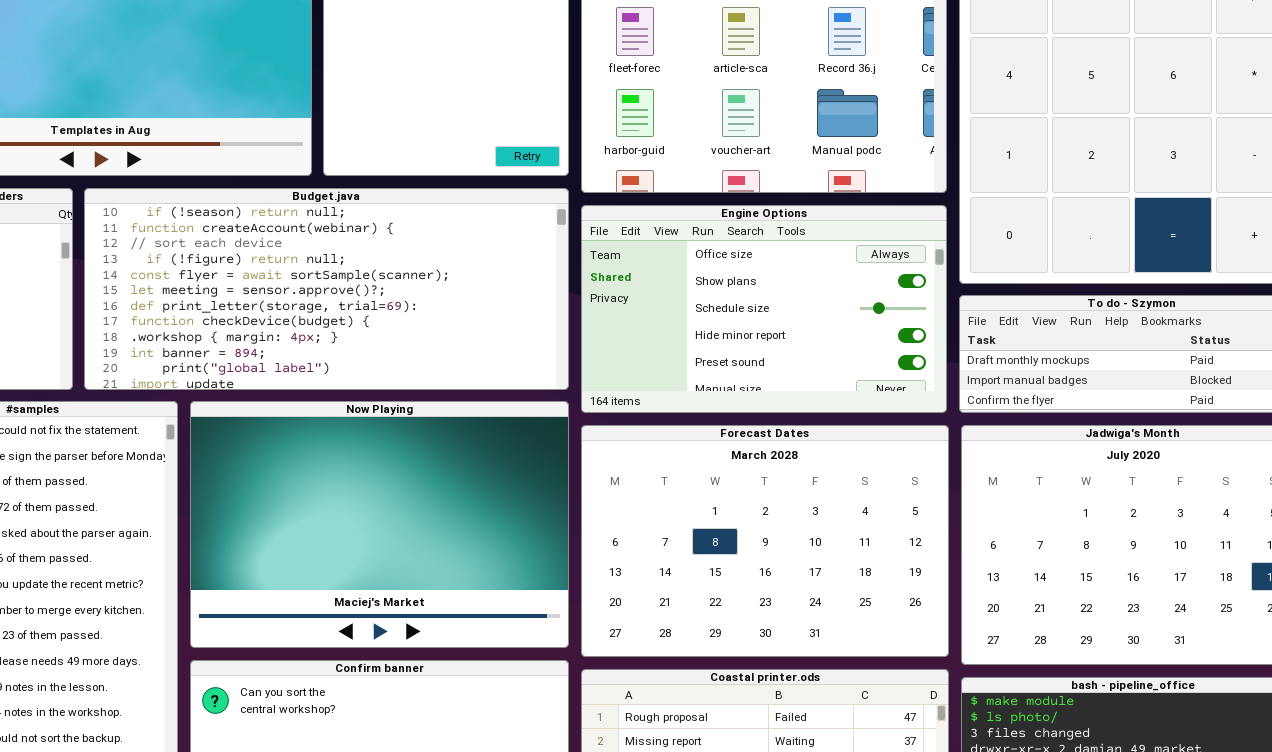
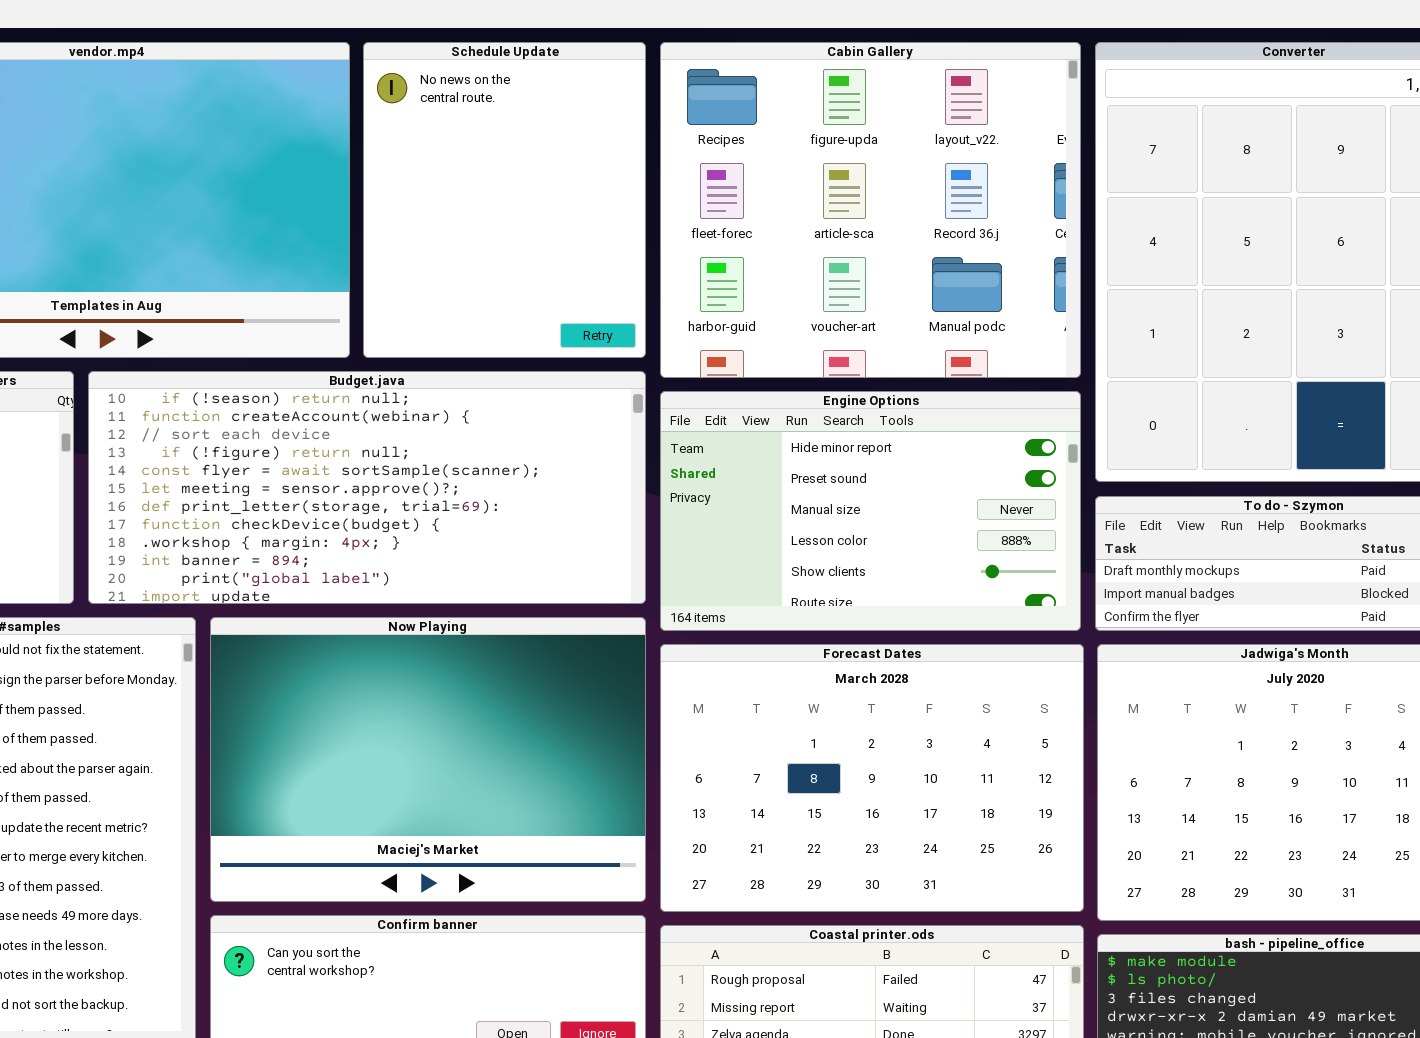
Engine Options: [581,205,947,413] -> [660,391,1081,631], scrolled down 3 rows

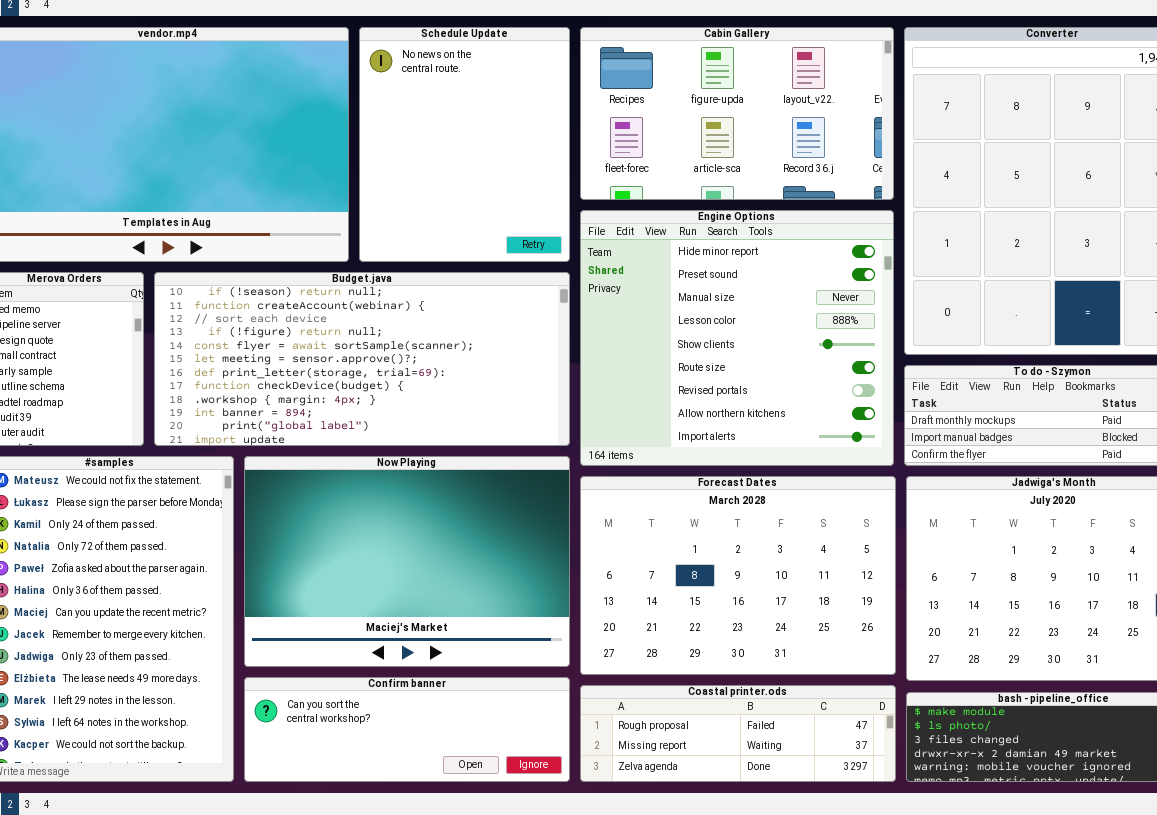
Cabin Gallery: [660,42,1081,378] -> [580,27,894,200], resized
Engine Options: [660,391,1081,631] -> [580,210,894,466], resized

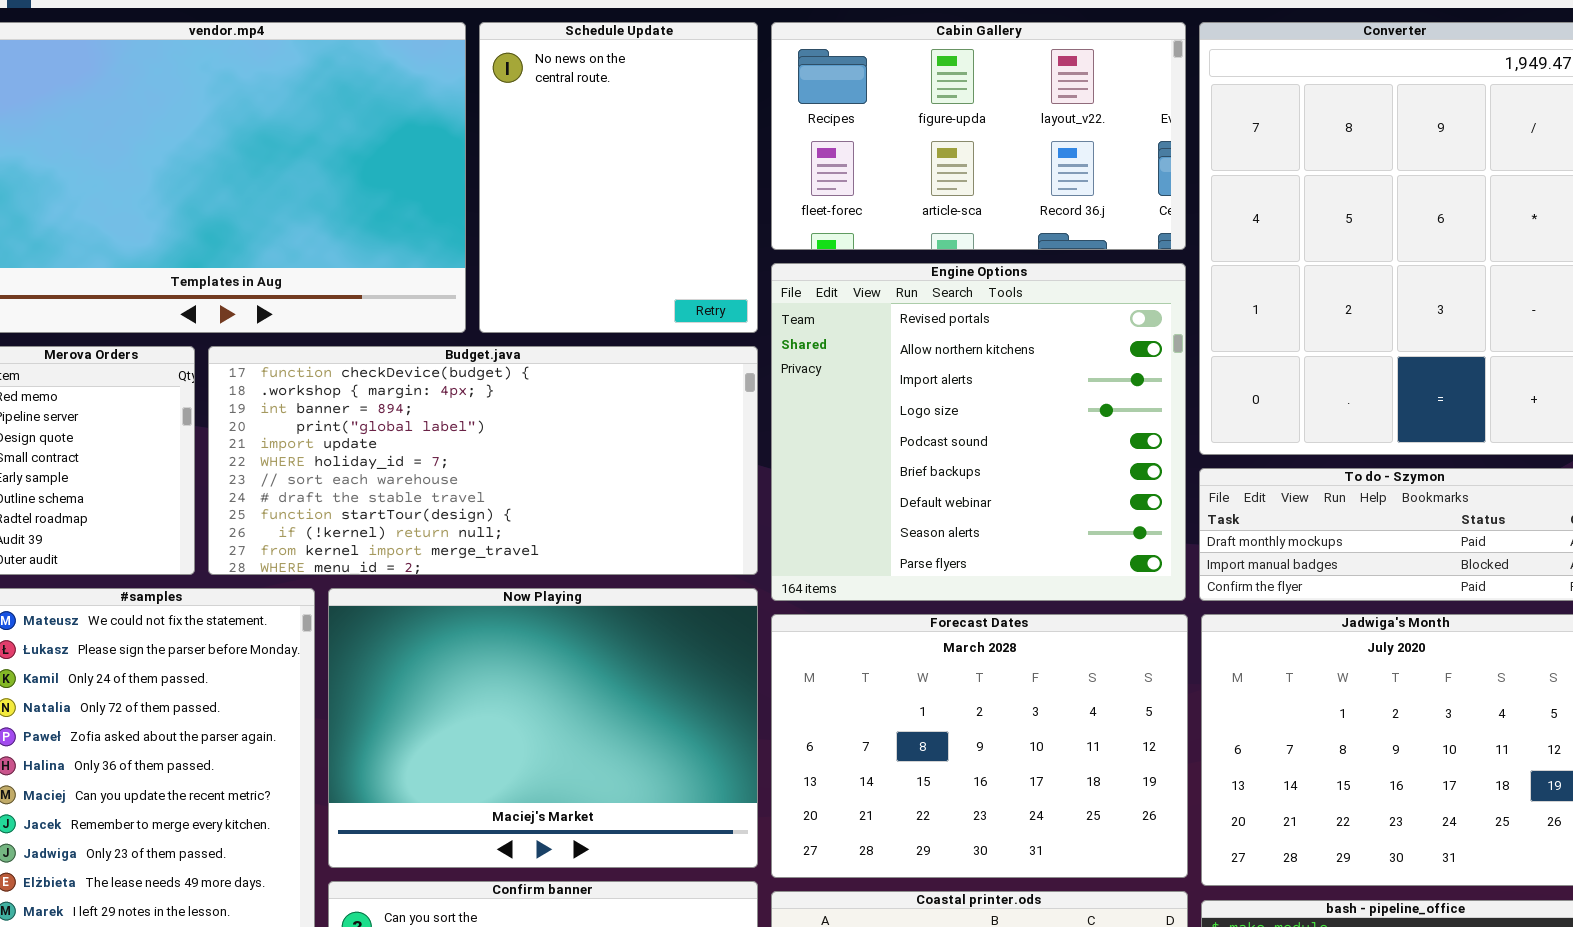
Engine Options: [580,210,894,466] -> [771,263,1186,601], scrolled down 6 rows
Budget.java: [154,272,570,446] -> [208,346,758,575], scrolled down 7 rows

